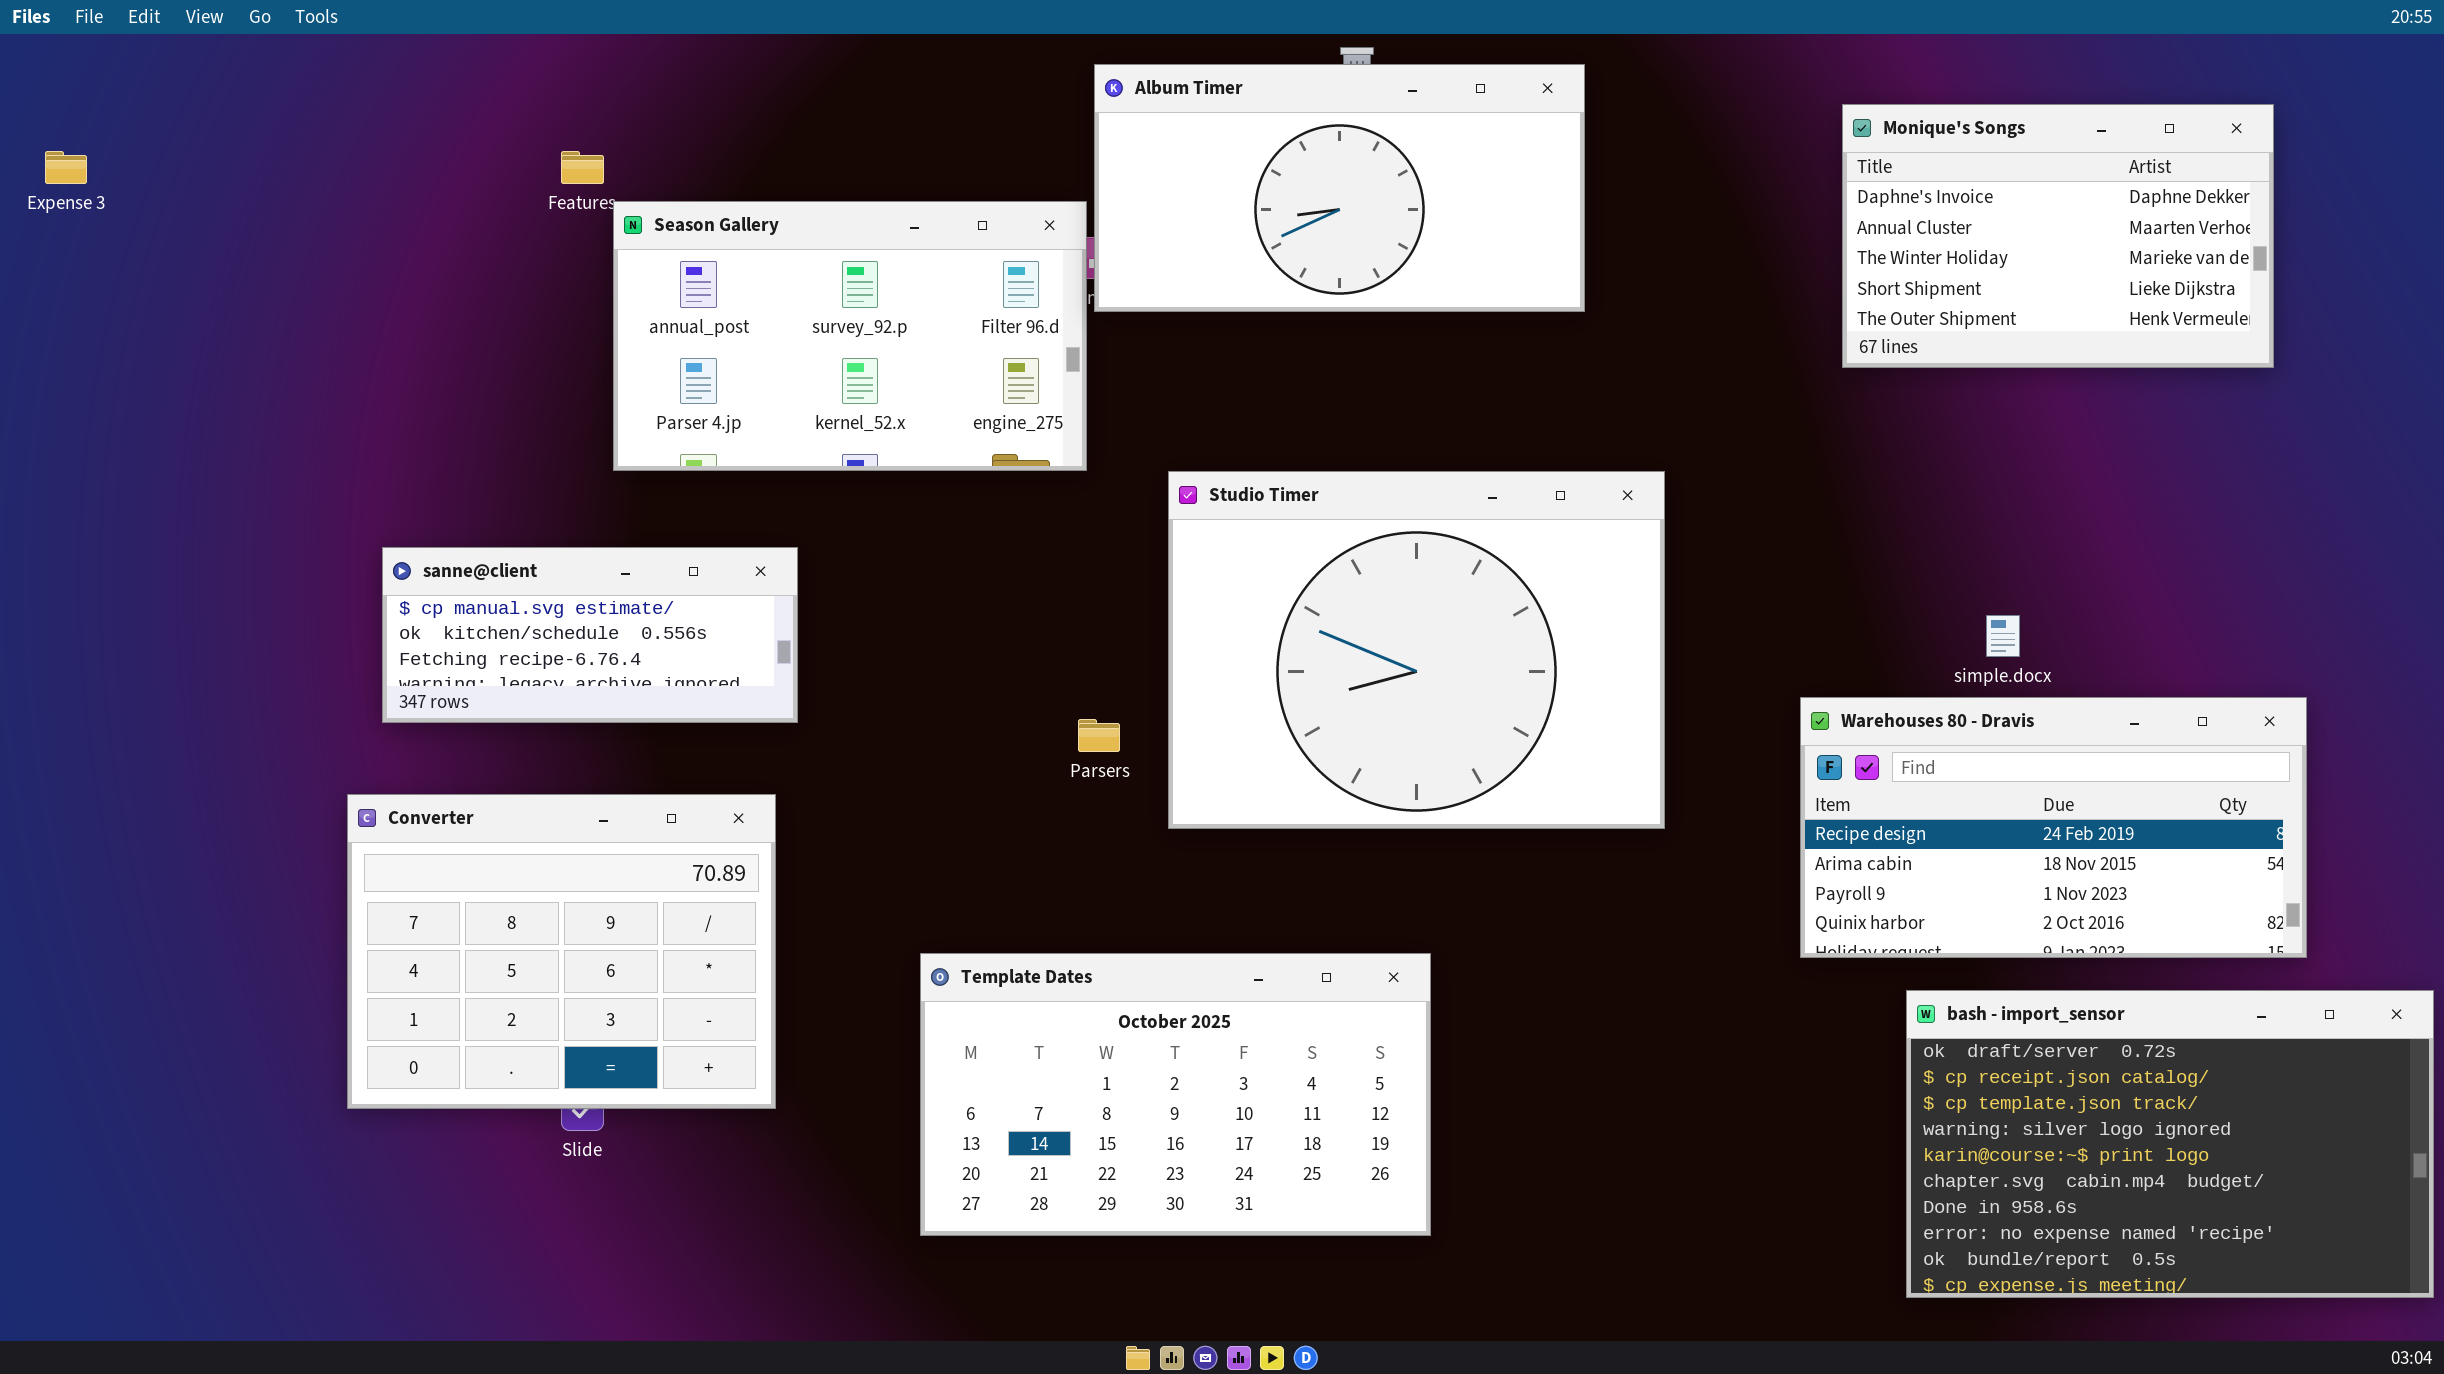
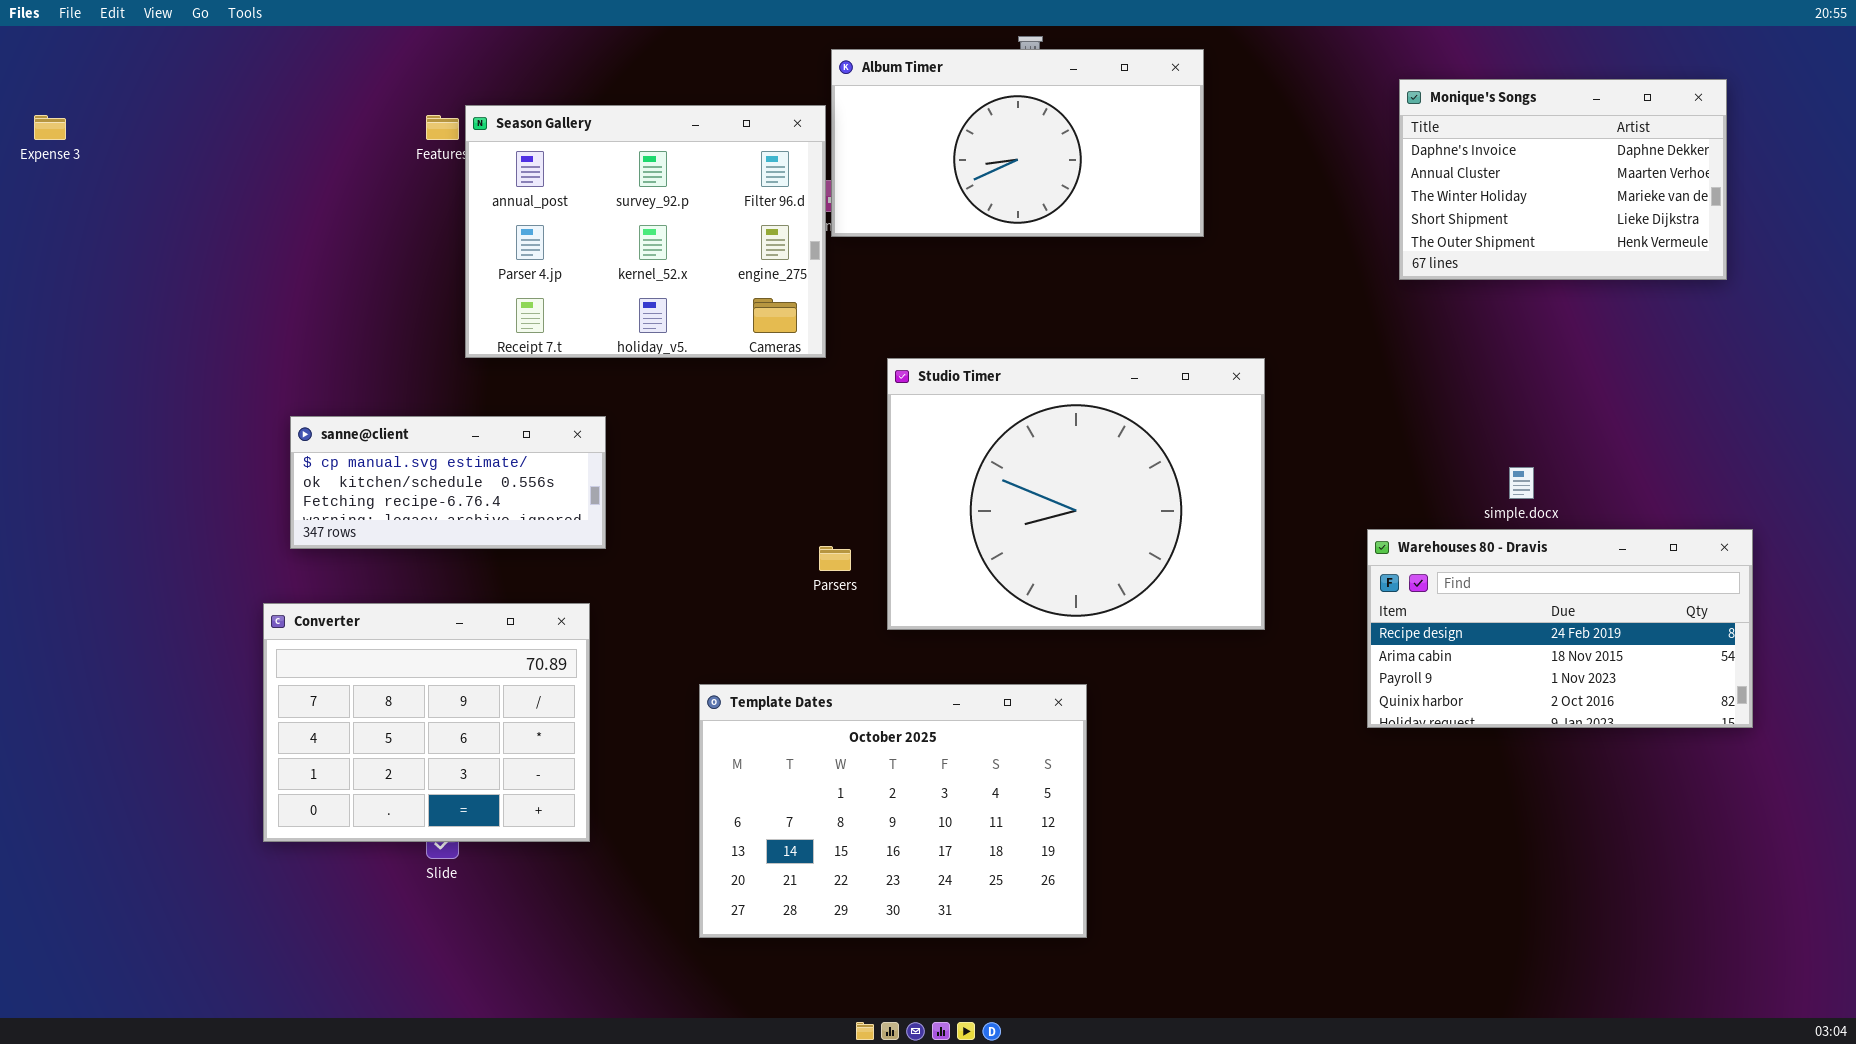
Season Gallery: [613,201,1087,471] -> [465,105,826,358], resized
Template Dates: [920,953,1431,1236] -> [699,684,1087,938], resized
bash - import_sensor: [1906,990,2434,1298] -> none, closed

